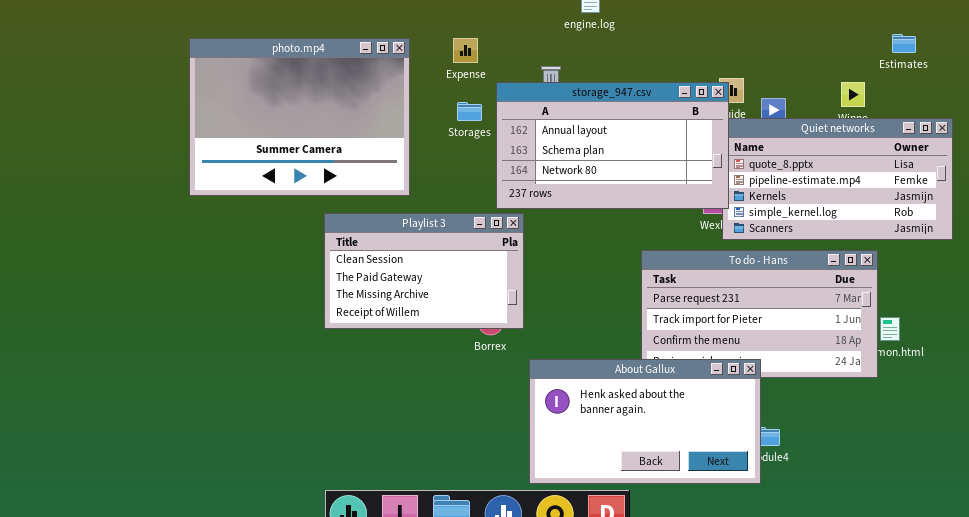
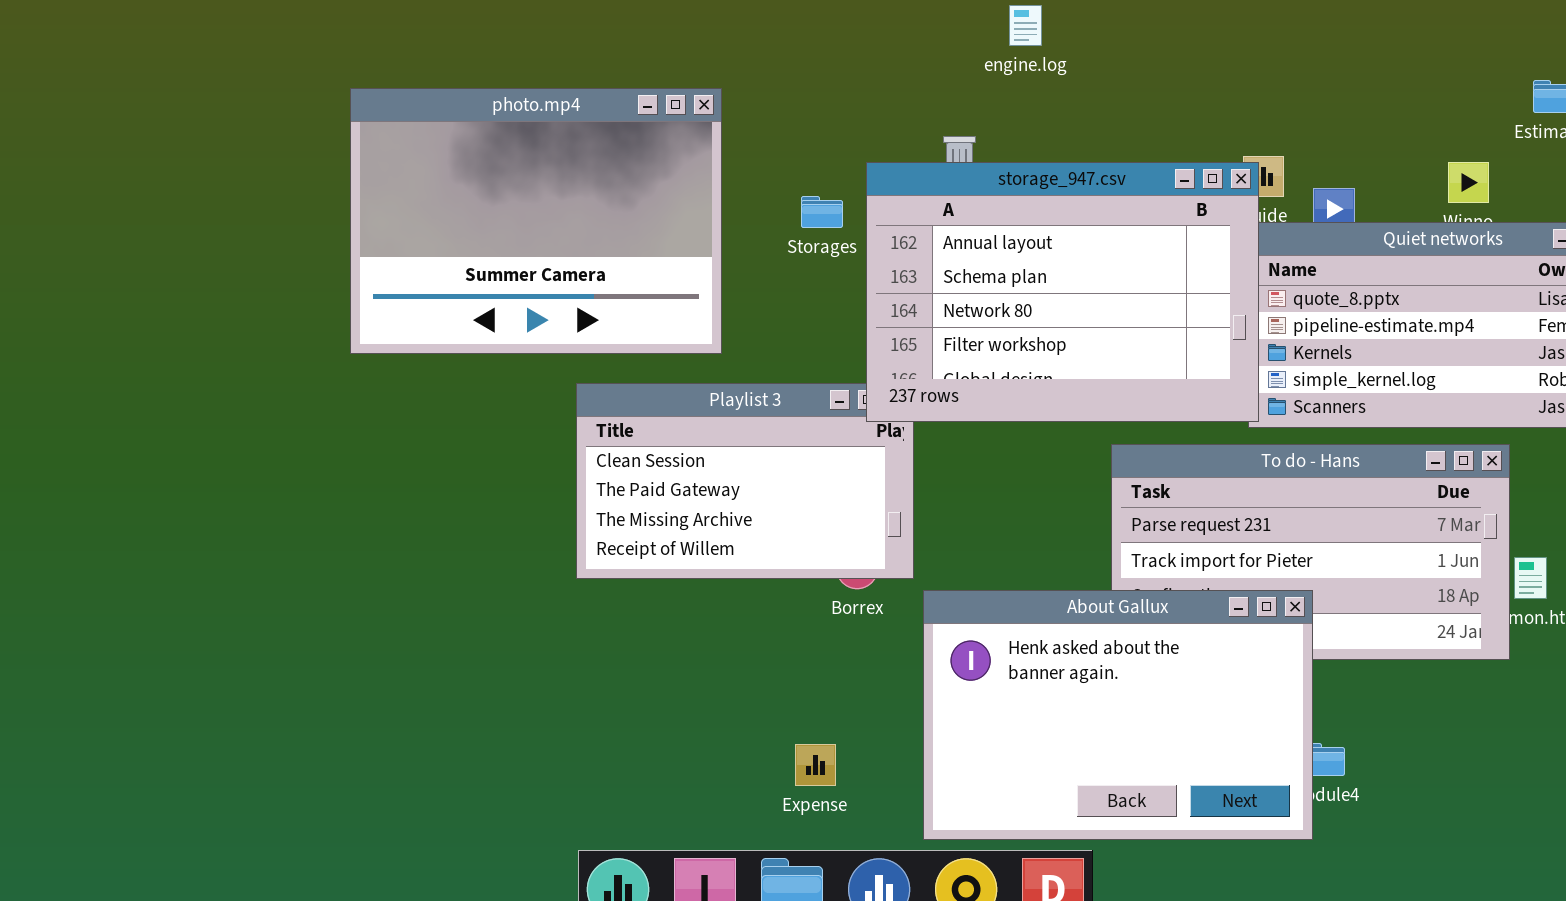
Expense: [453,38,478,63] -> [795,744,836,786], moved
storage_947.csv: [496,82,729,209] -> [866,162,1259,422], resized
About Gallux: [529,359,761,484] -> [923,590,1313,840], resized

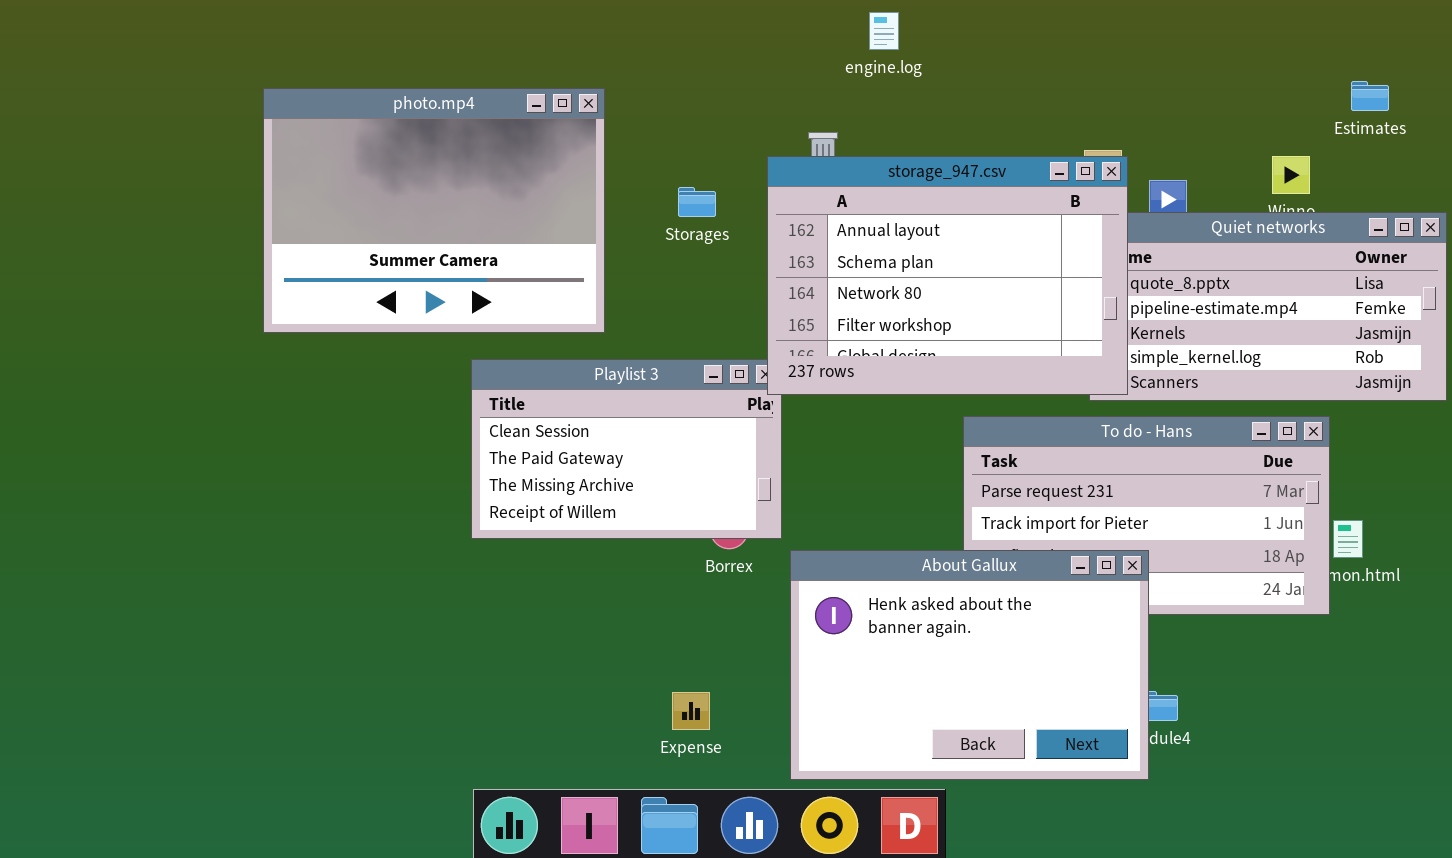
storage_947.csv: [866,162,1259,422] -> [767,156,1128,395], moved

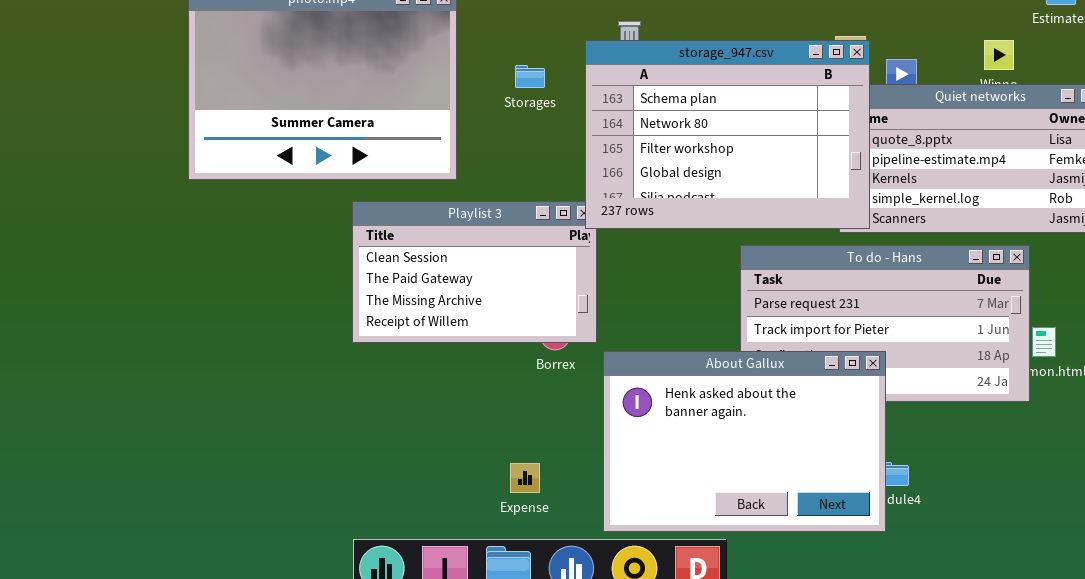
storage_947.csv: [767,156,1128,395] -> [585,40,870,229], scrolled down 1 row

